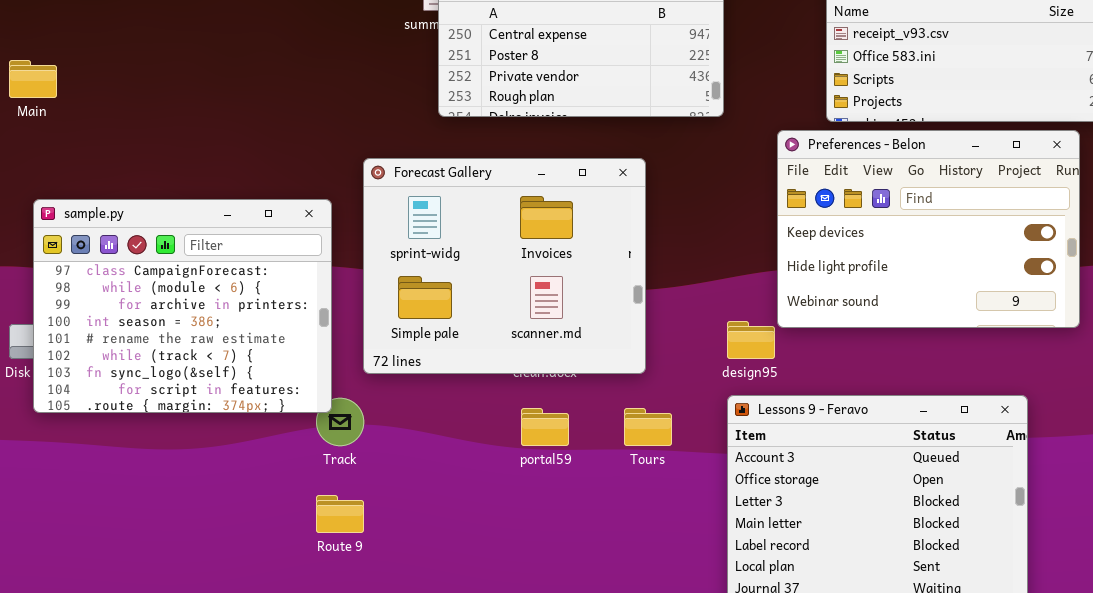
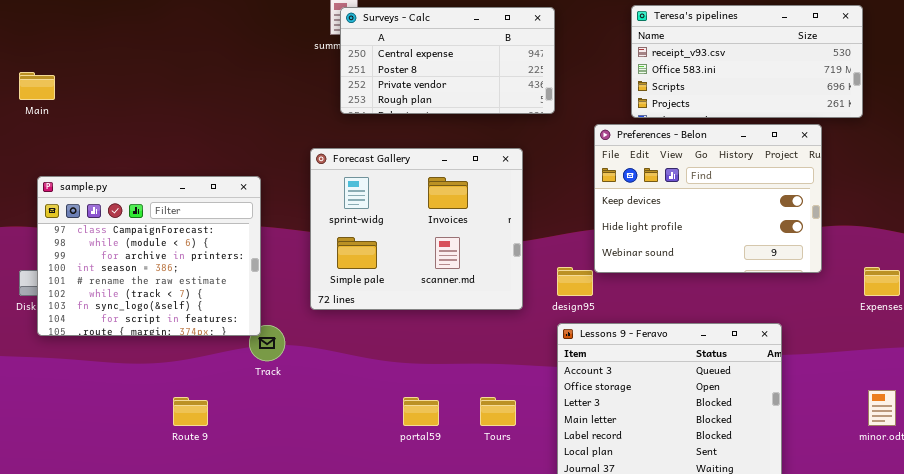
Forecast Gallery: [363,158,646,374] -> [310,148,523,310], moved
portal59: [521,408,569,446] -> [403,397,439,426], moved
Tours: [624,408,672,446] -> [480,397,516,426], moved
Route 9: [316,495,364,533] -> [173,397,208,426], moved

